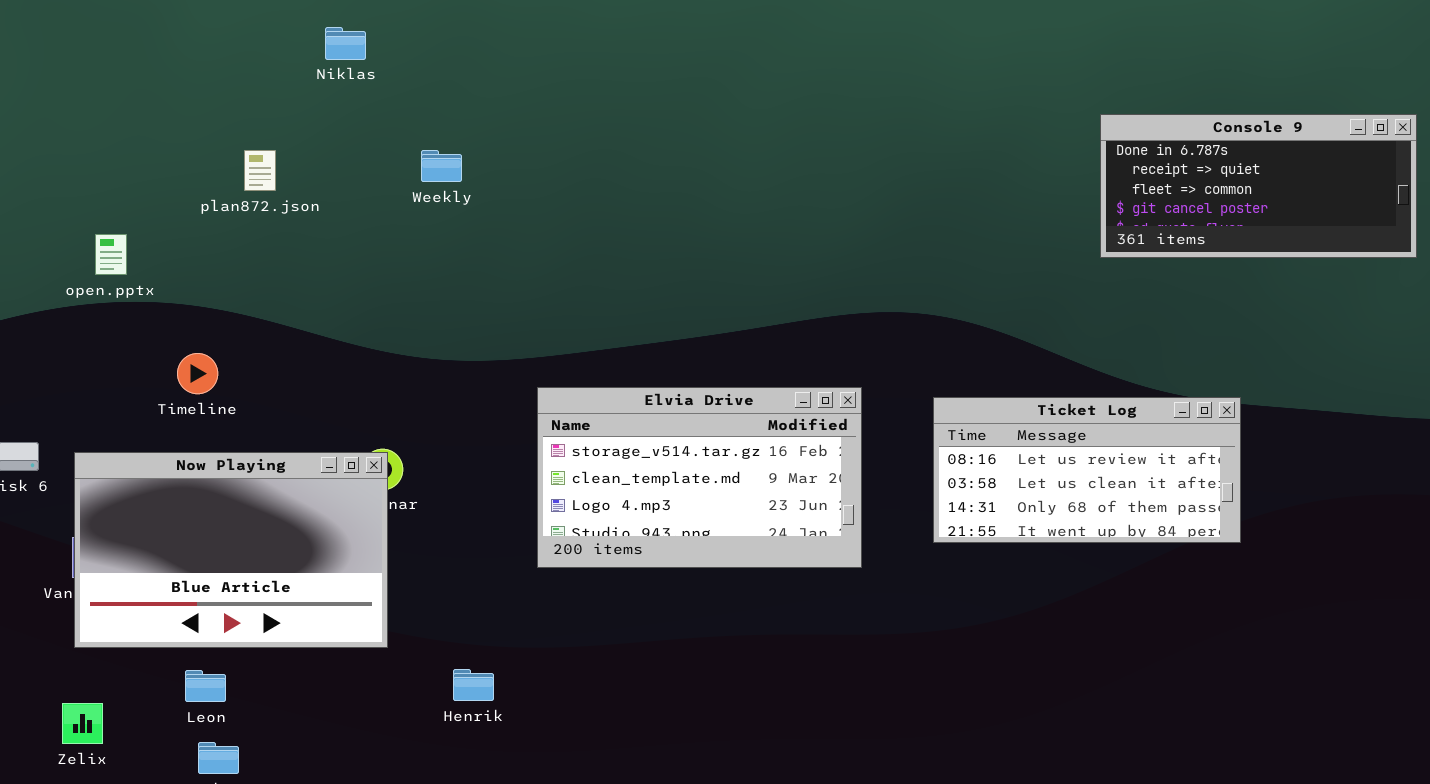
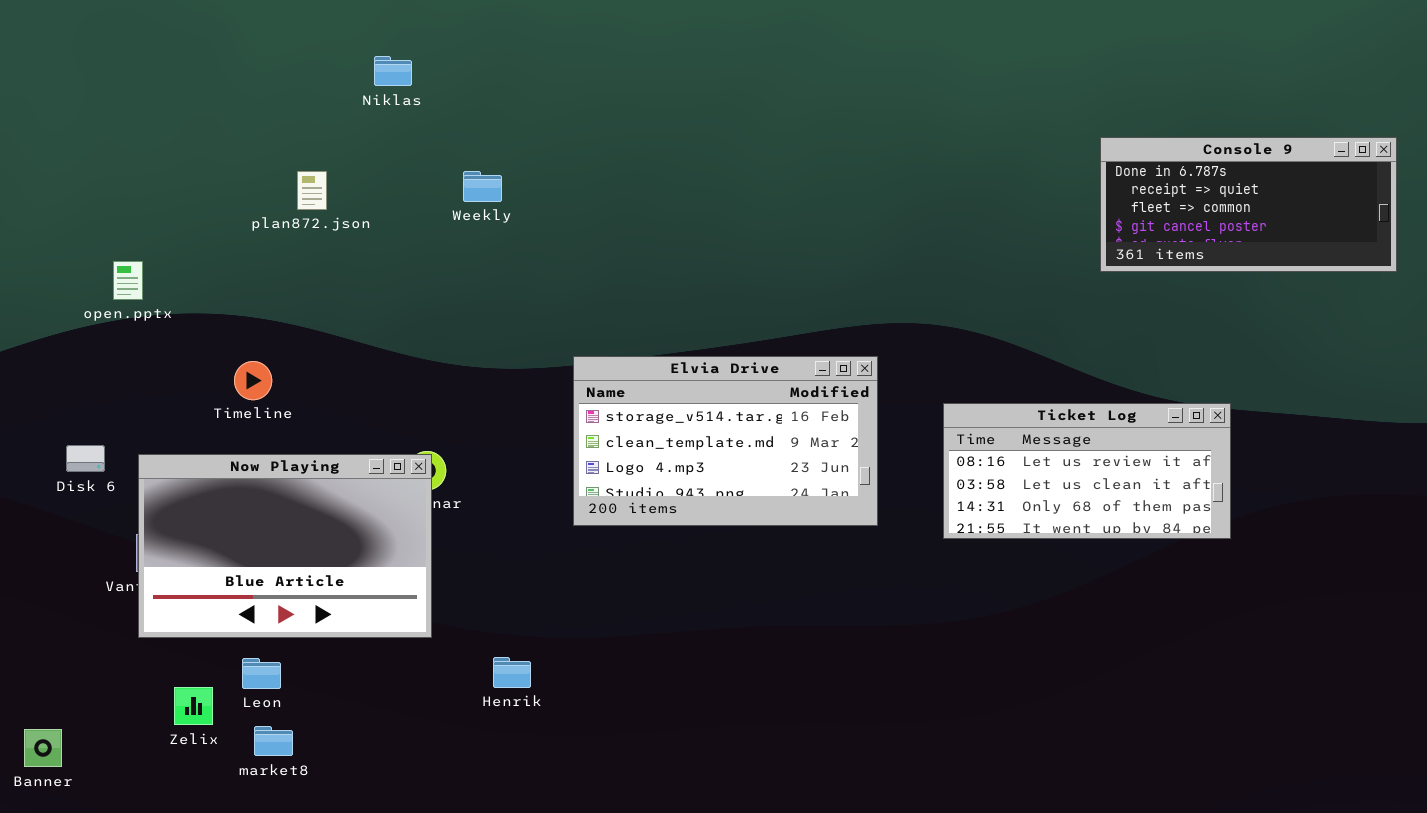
open.pptx: [95,234,127,275] -> [113,261,143,300], moved
Elvia Drive: [537,387,862,568] -> [573,356,878,526], moved
Zelix: [62,703,103,744] -> [174,687,213,725], moved

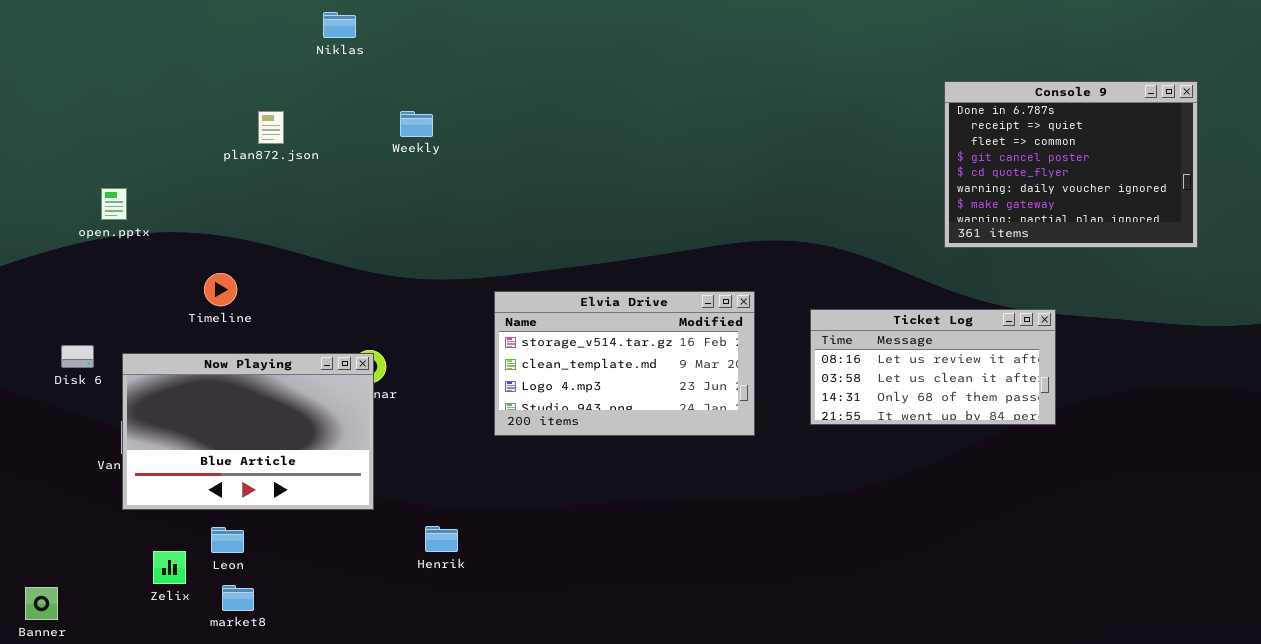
Console 9: [1100,137,1397,272] -> [944,81,1198,248], resized
Elvia Drive: [573,356,878,526] -> [494,291,755,436], moved

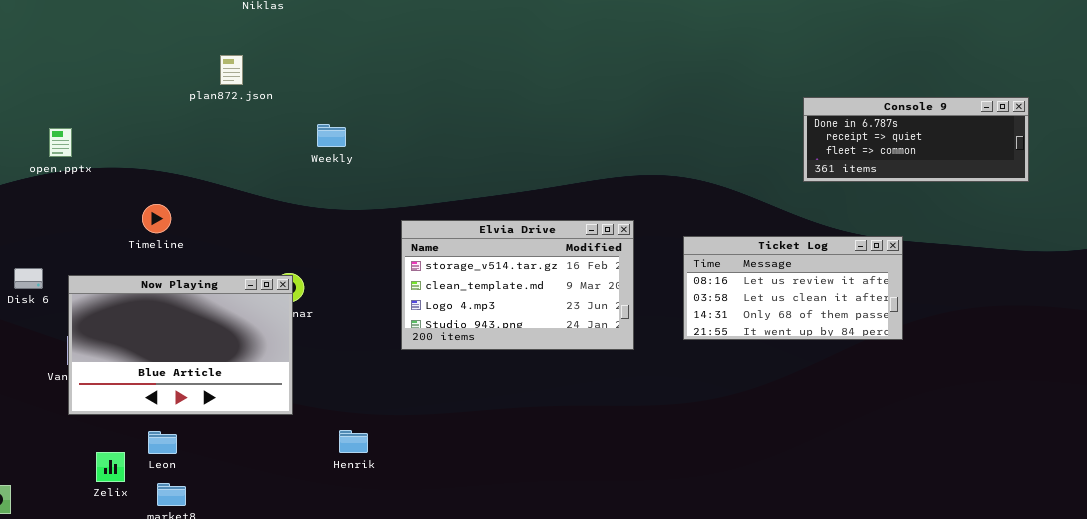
Console 9: [944,81,1198,248] -> [803,97,1029,182], resized
plan872.json: [258,111,284,144] -> [220,55,243,85], moved
Weekly: [400,111,433,137] -> [317,124,346,147], moved

